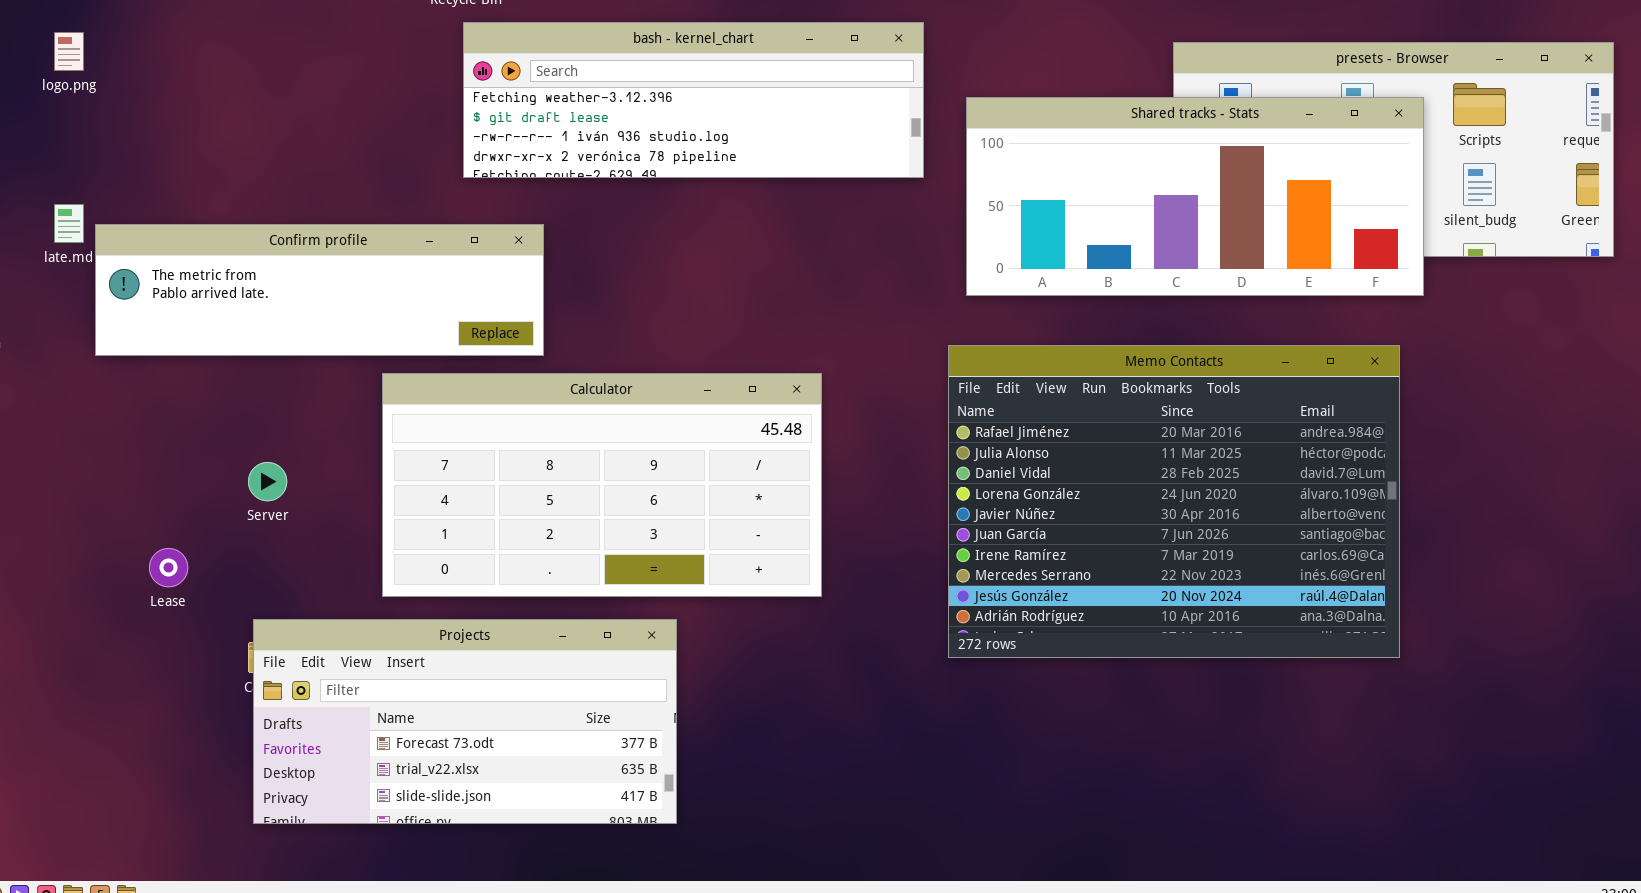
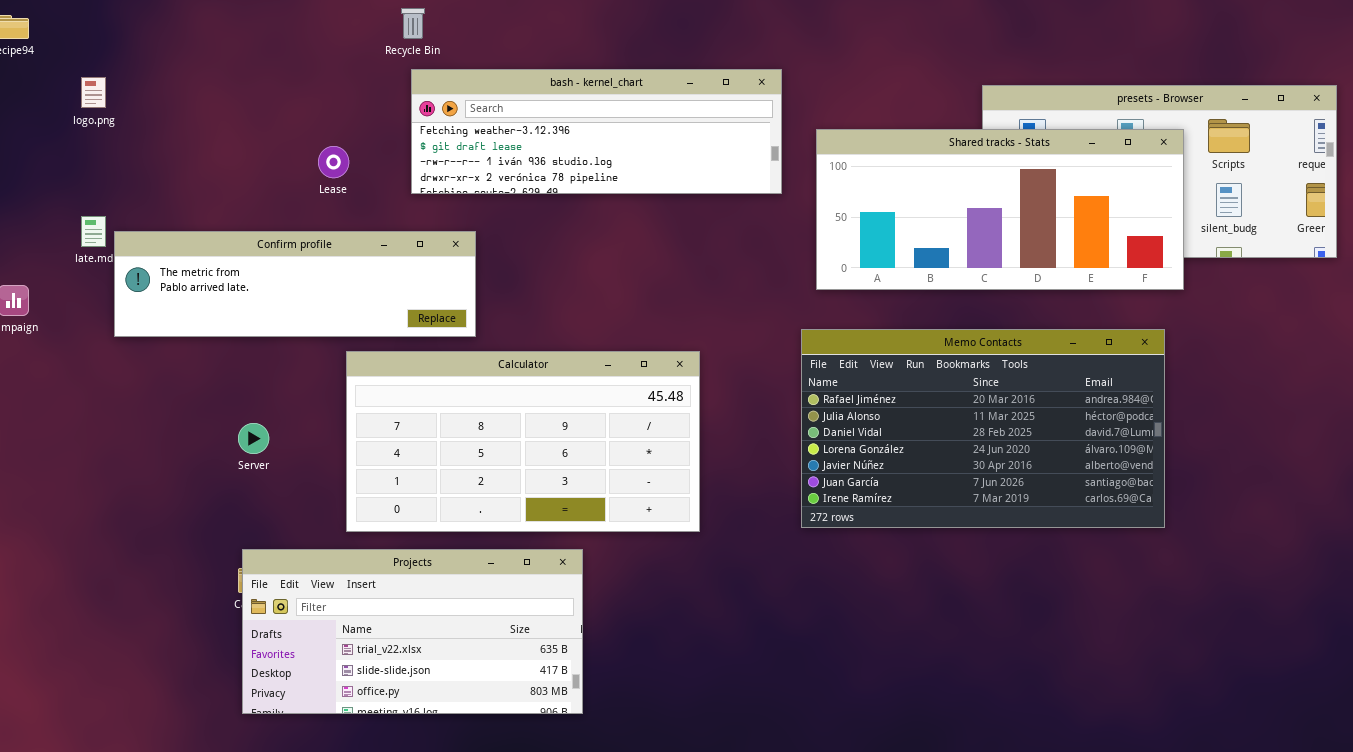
Memo Contacts: [948,345,1400,658] -> [801,329,1165,528], resized
Lease: [149,548,188,587] -> [318,146,349,178], moved
Projects: [253,619,677,824] -> [242,549,583,714], scrolled down 1 row

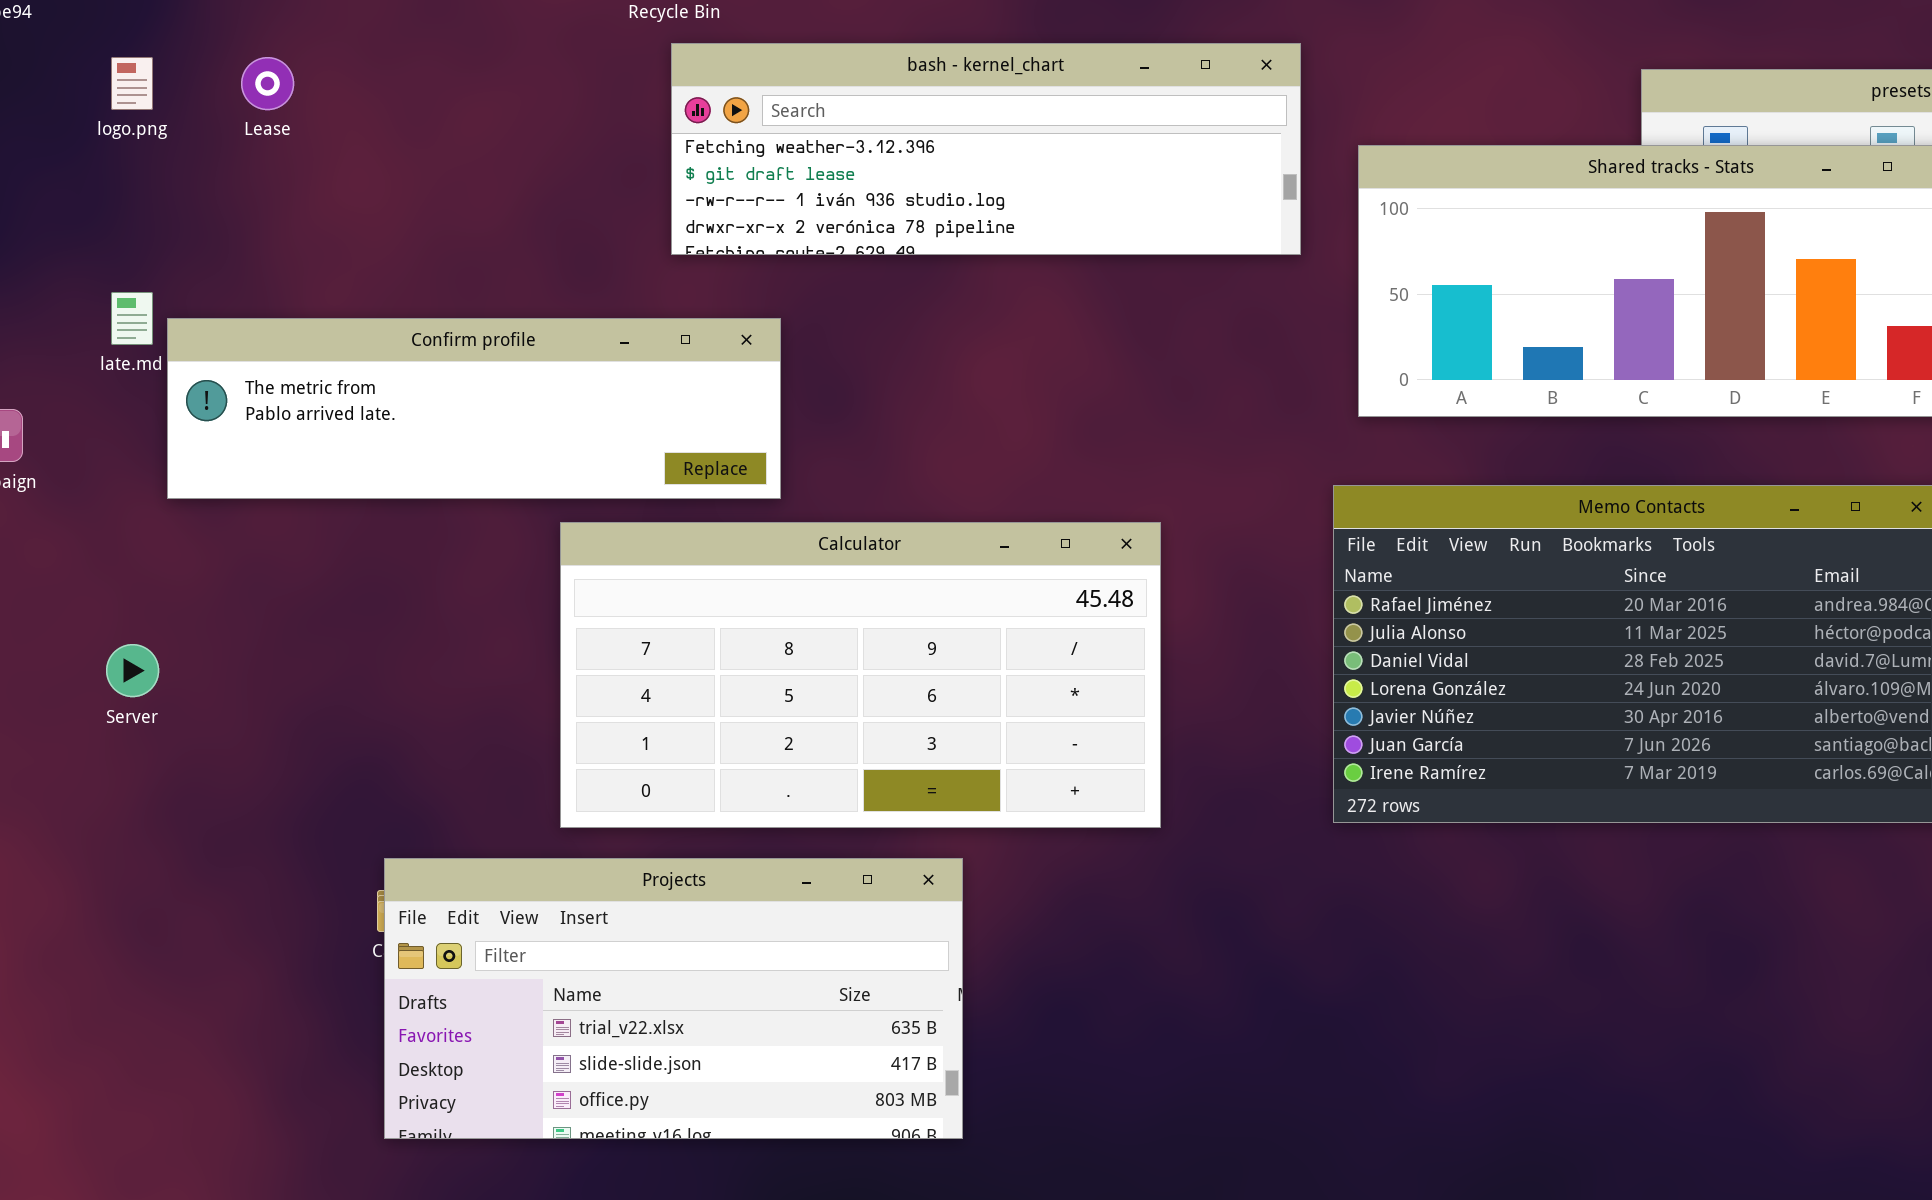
Lease: [318,146,349,178] -> [241,57,294,110], moved
Server: [238,423,269,454] -> [106,644,159,697], moved

